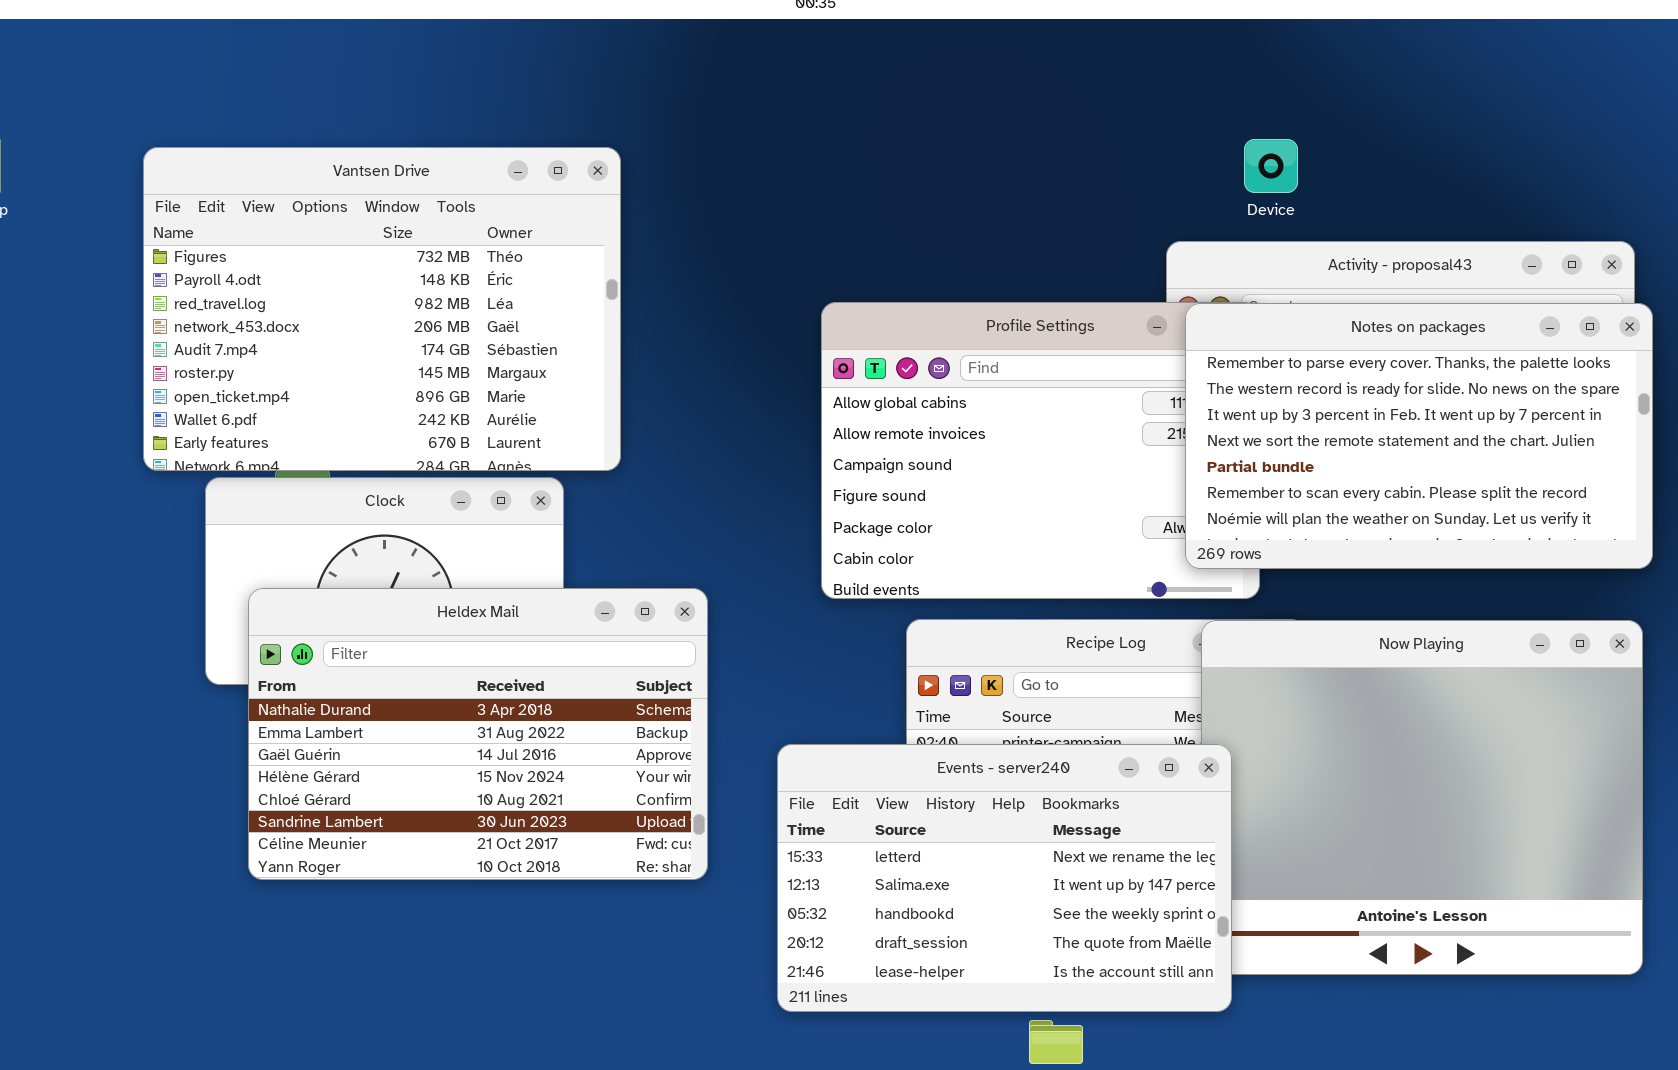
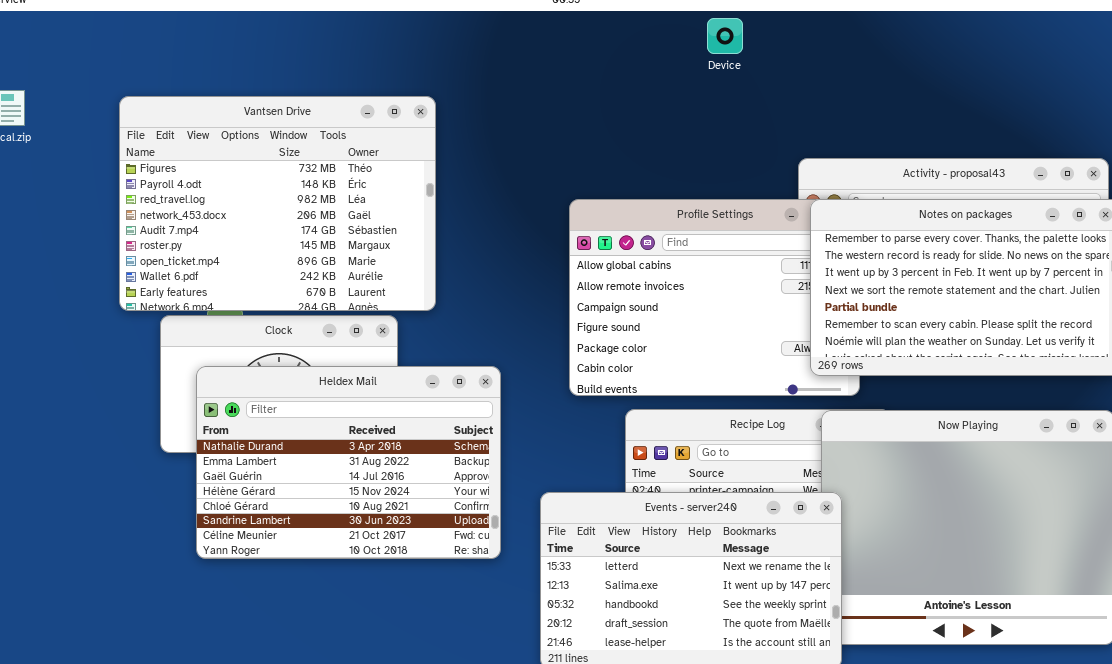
Device: [1244,139,1298,193] -> [707,18,743,54], moved
Heldex Mail: [248,588,708,880] -> [196,366,501,559], moved

